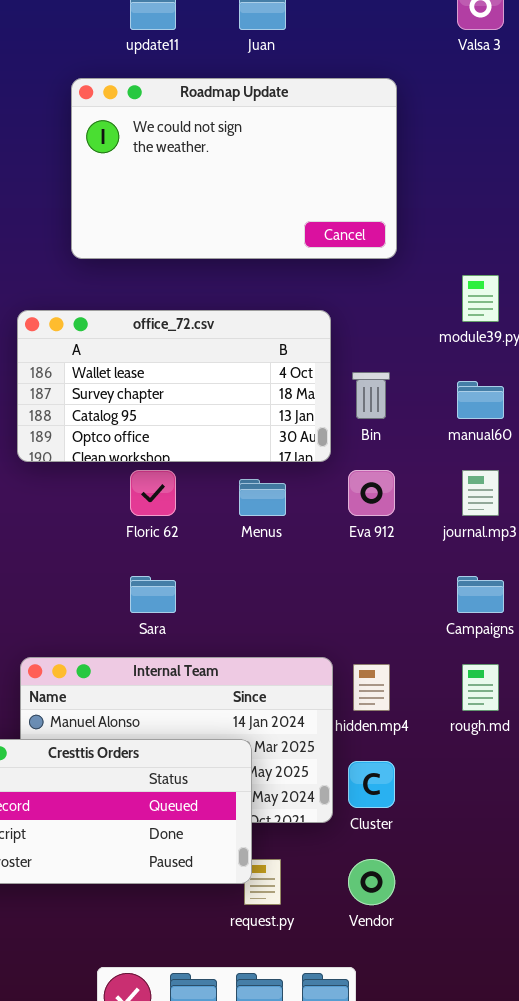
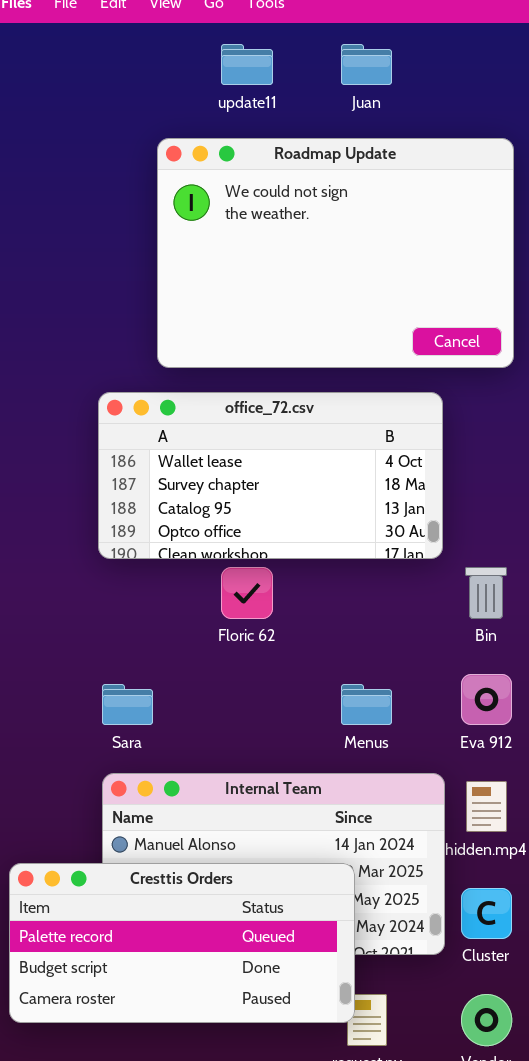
Roadmap Update: [71,78,397,259] -> [157,138,514,368], resized
Bin: [352,372,390,419] -> [465,567,507,619], moved
Eva 912: [348,470,395,516] -> [461,674,512,725], moved
Menus: [239,479,286,516] -> [341,684,392,725], moved
Sara: [130,576,176,613] -> [102,684,153,725], moved

